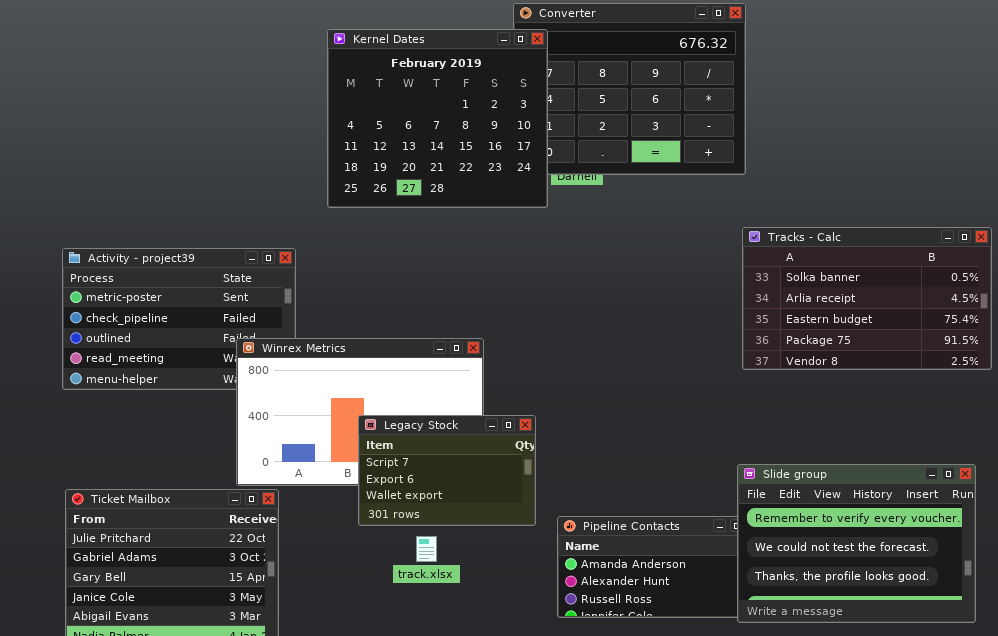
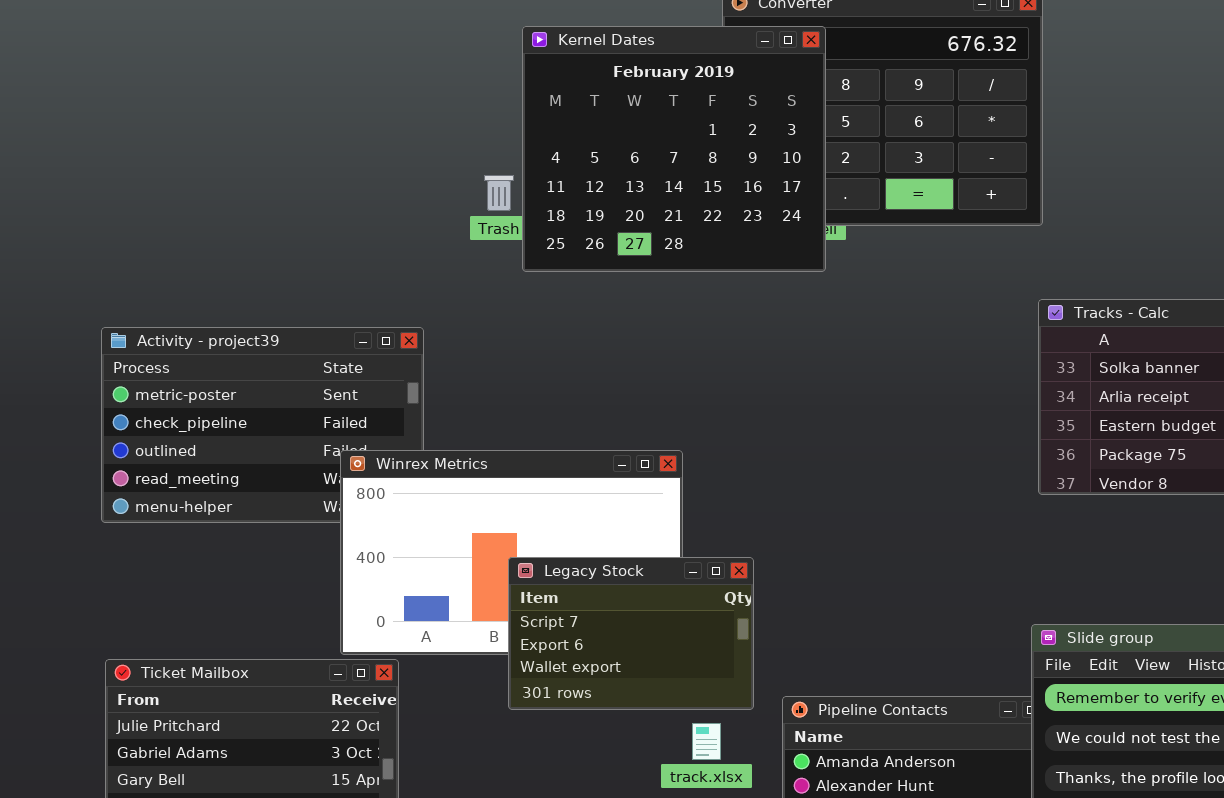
Kernel Dates: [327,29,548,208] -> [522,26,826,272], moved
track.xlsx: [416,536,437,562] -> [692,723,721,760], moved

